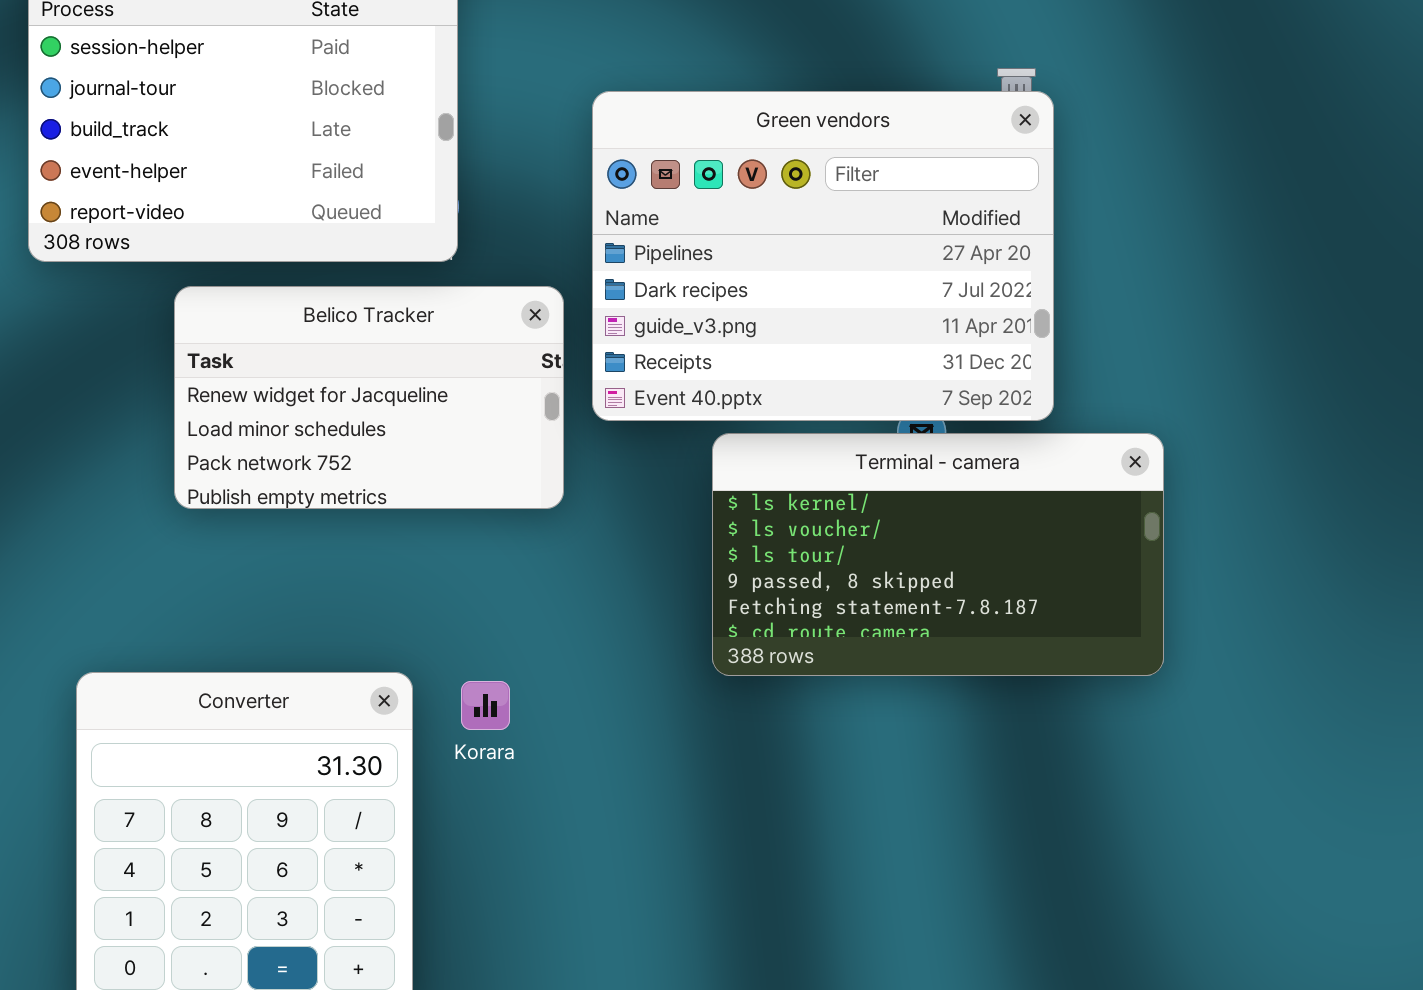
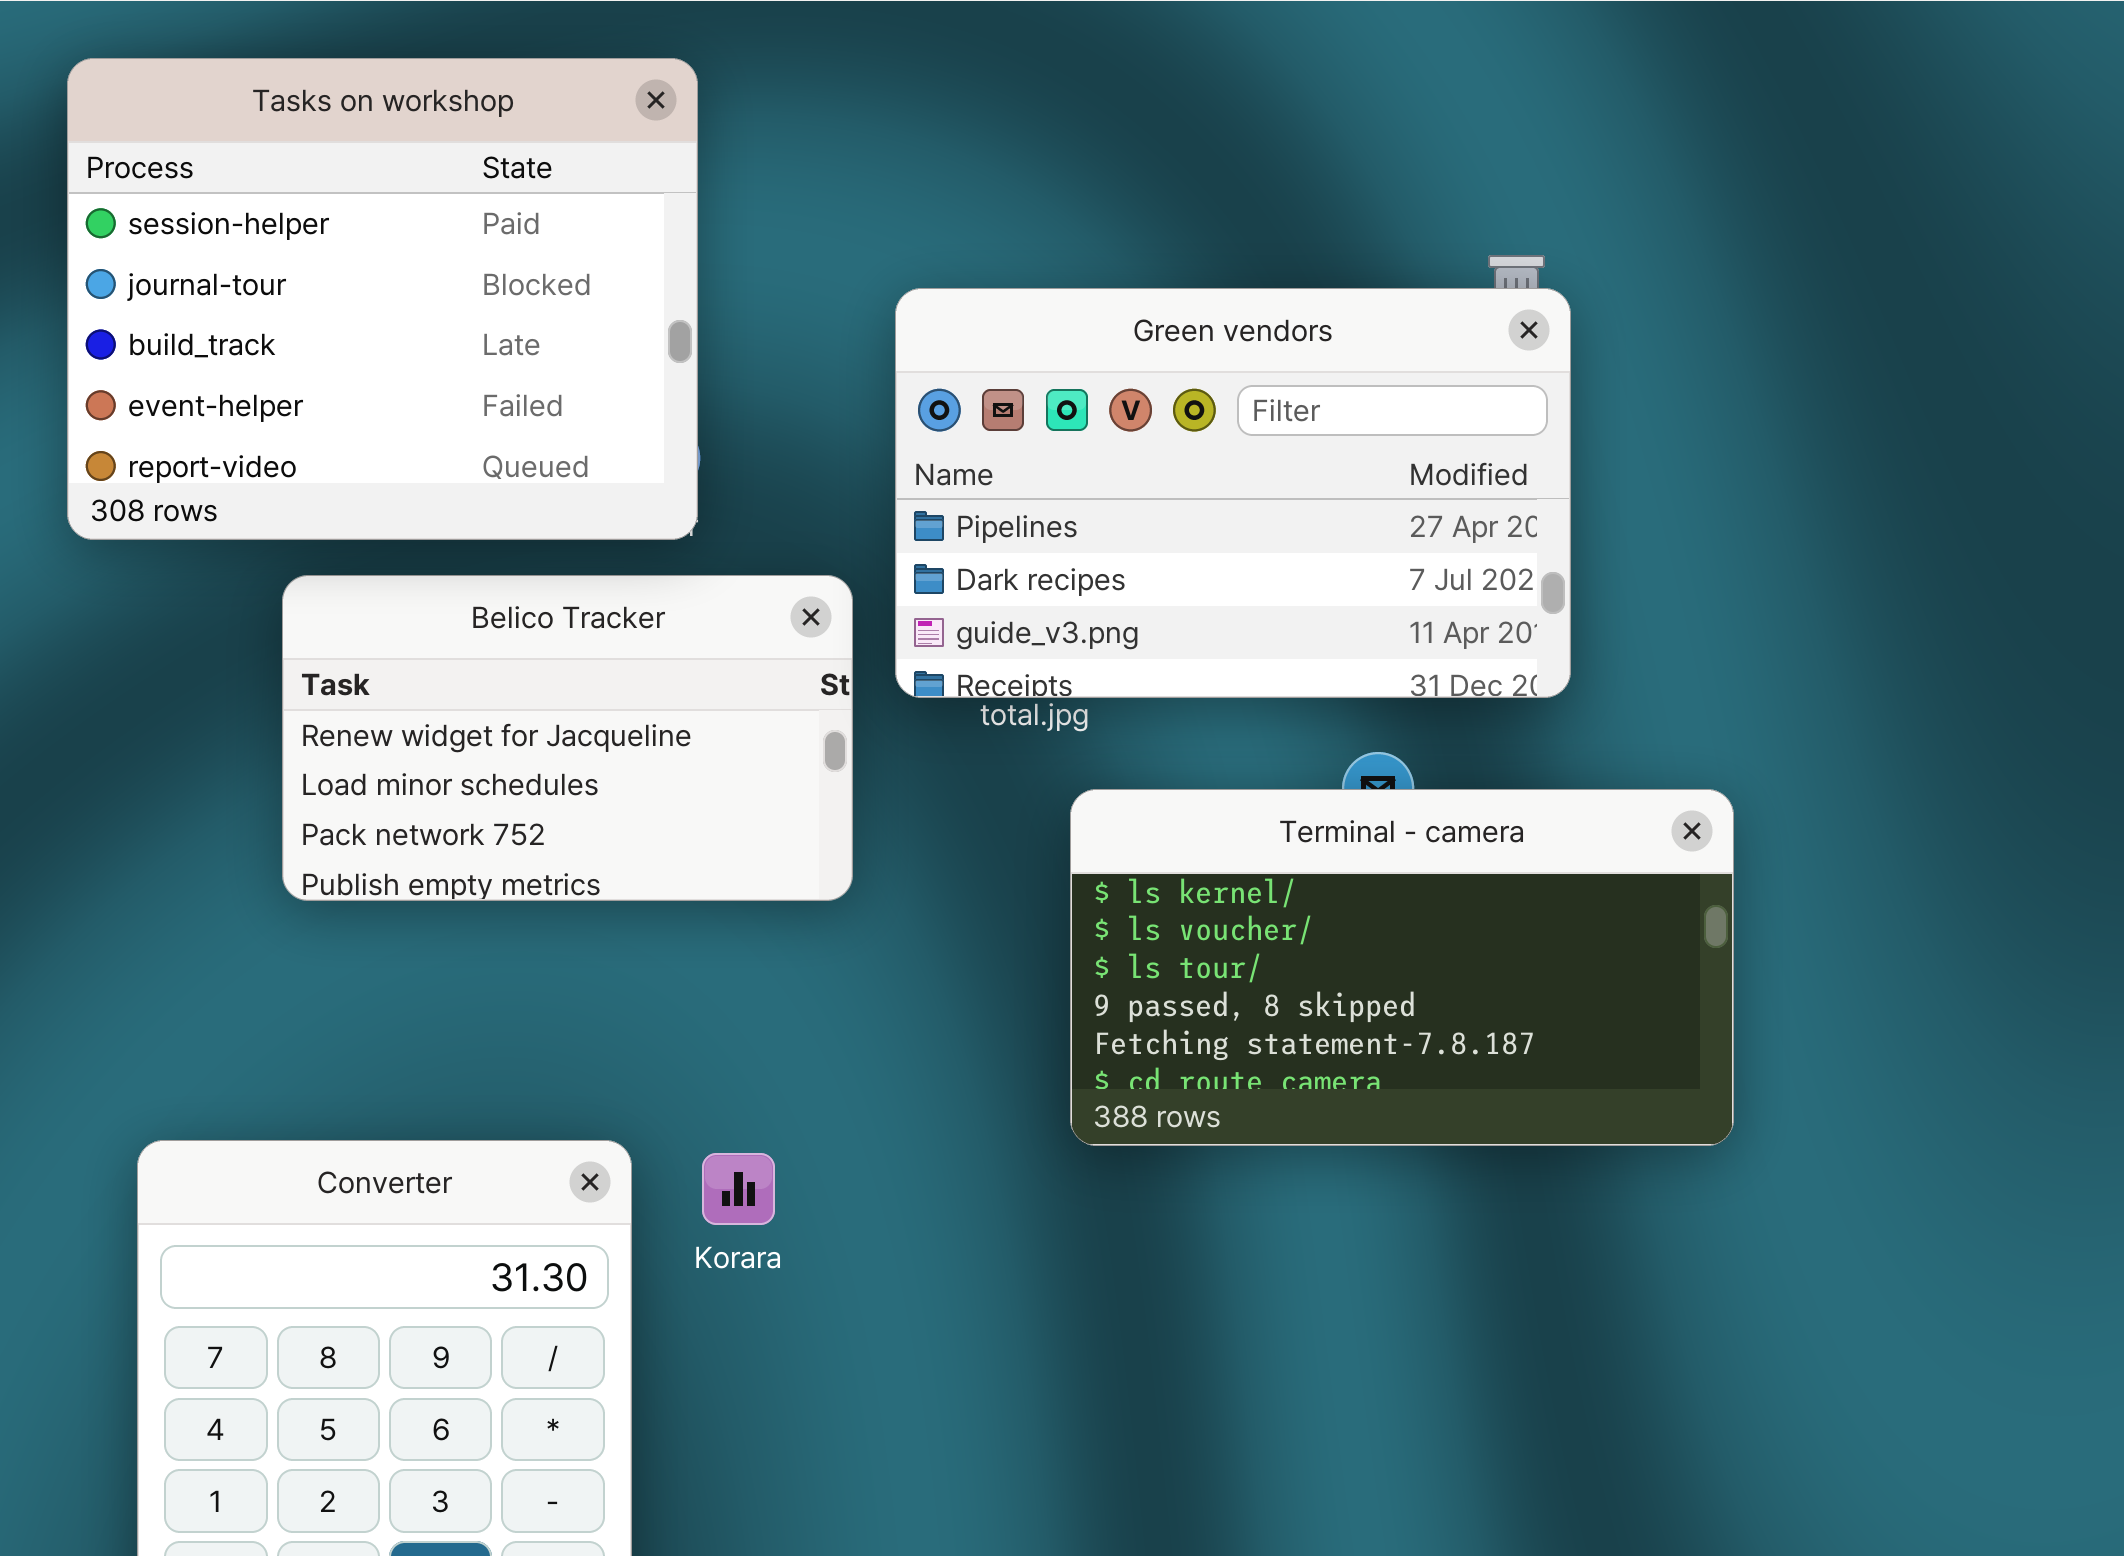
Green vendors: [592,91,1054,421] -> [895,288,1571,698], resized

